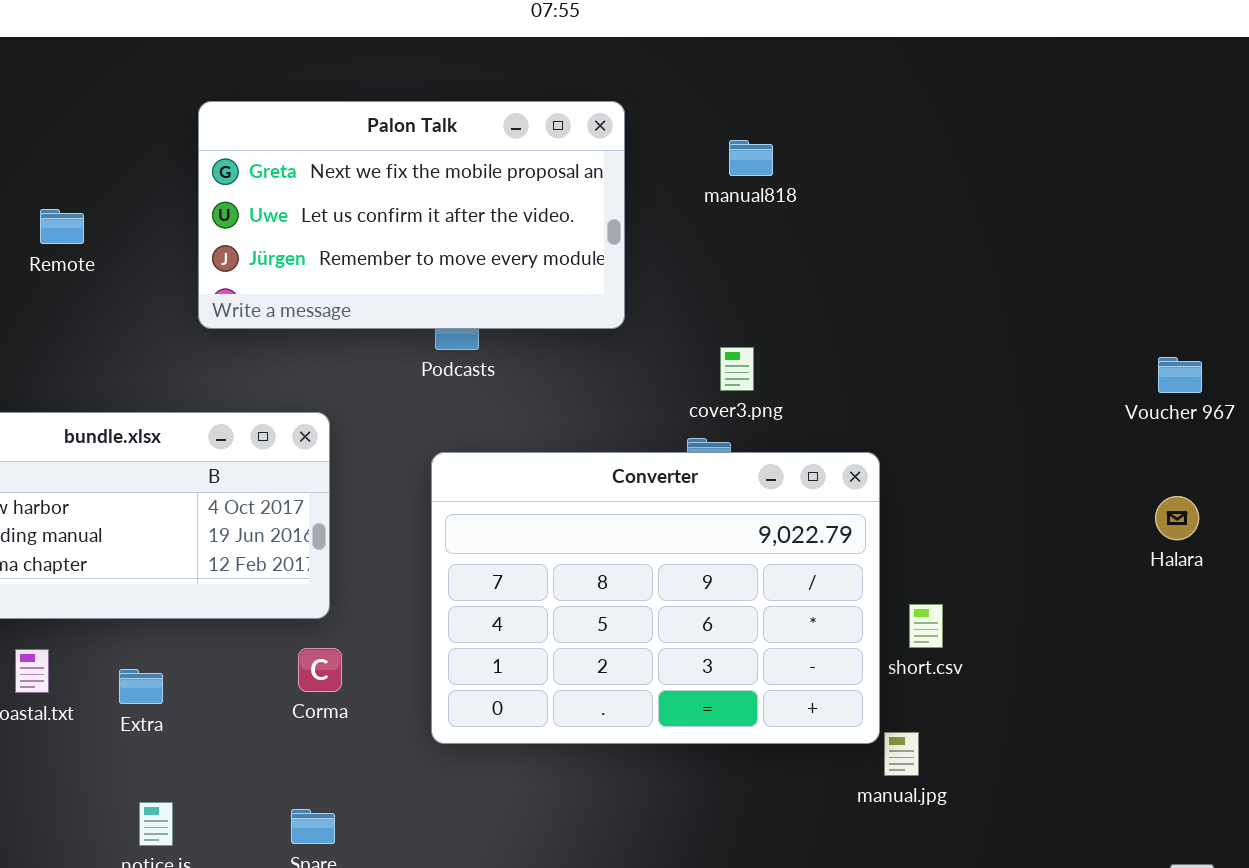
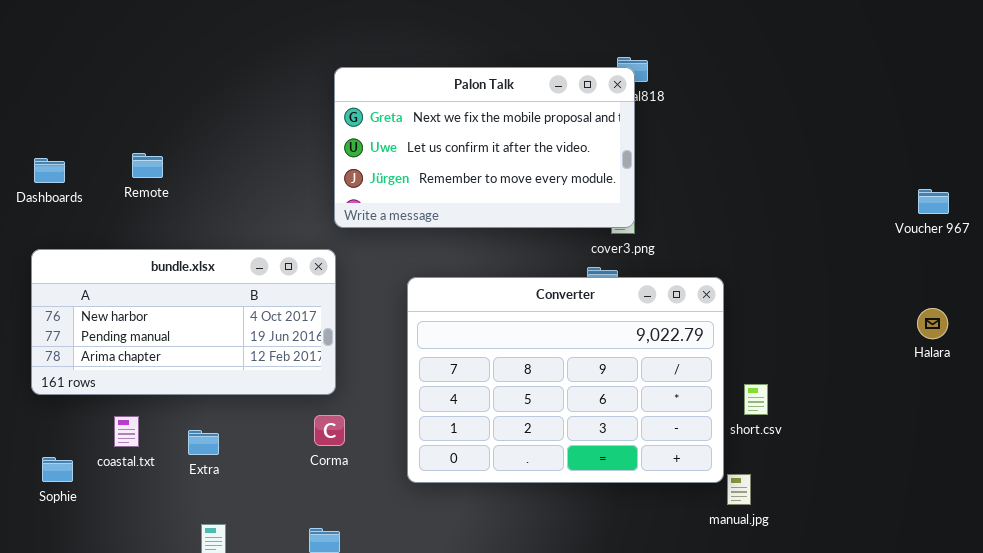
Palon Talk: [198,101,625,329] -> [334,67,635,228], moved
Remote: [40,209,84,244] -> [132,153,163,178], moved
Voucher 967: [1158,357,1202,393] -> [918,189,949,214], moved

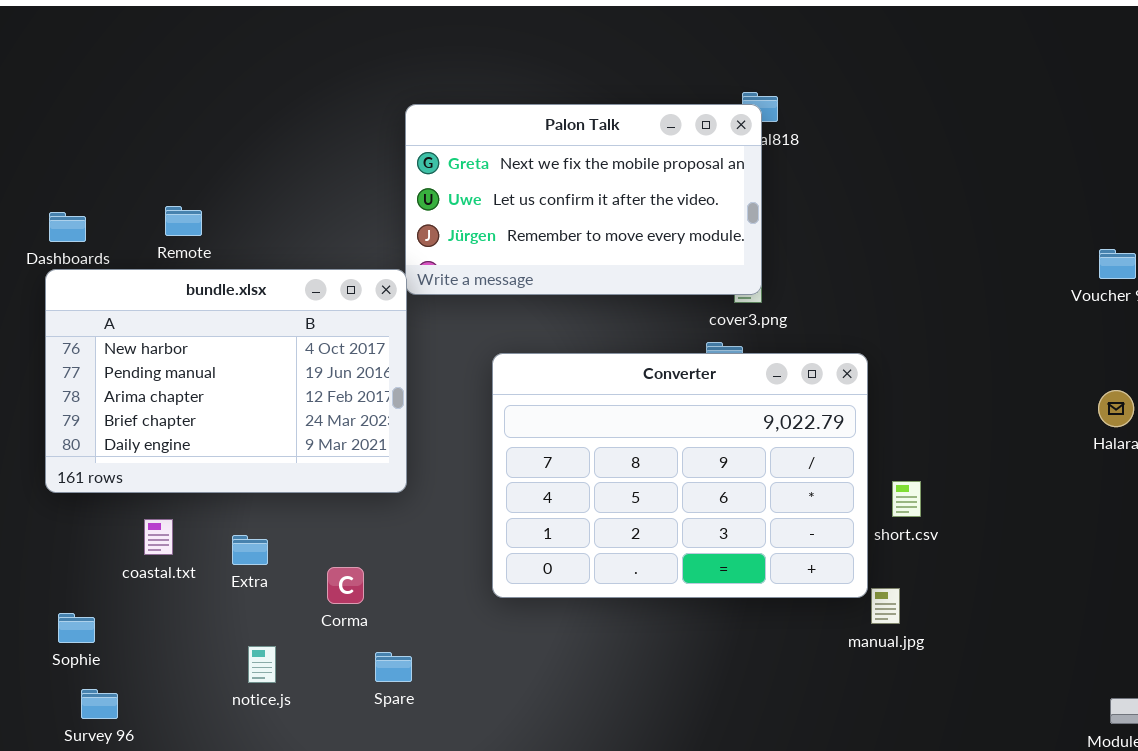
bundle.xlsx: [31,249,336,395] -> [45,269,407,493], resized
Corma: [314,415,345,446] -> [327,567,364,604], moved
Sophie: [42,457,73,482] -> [58,613,95,643], moved

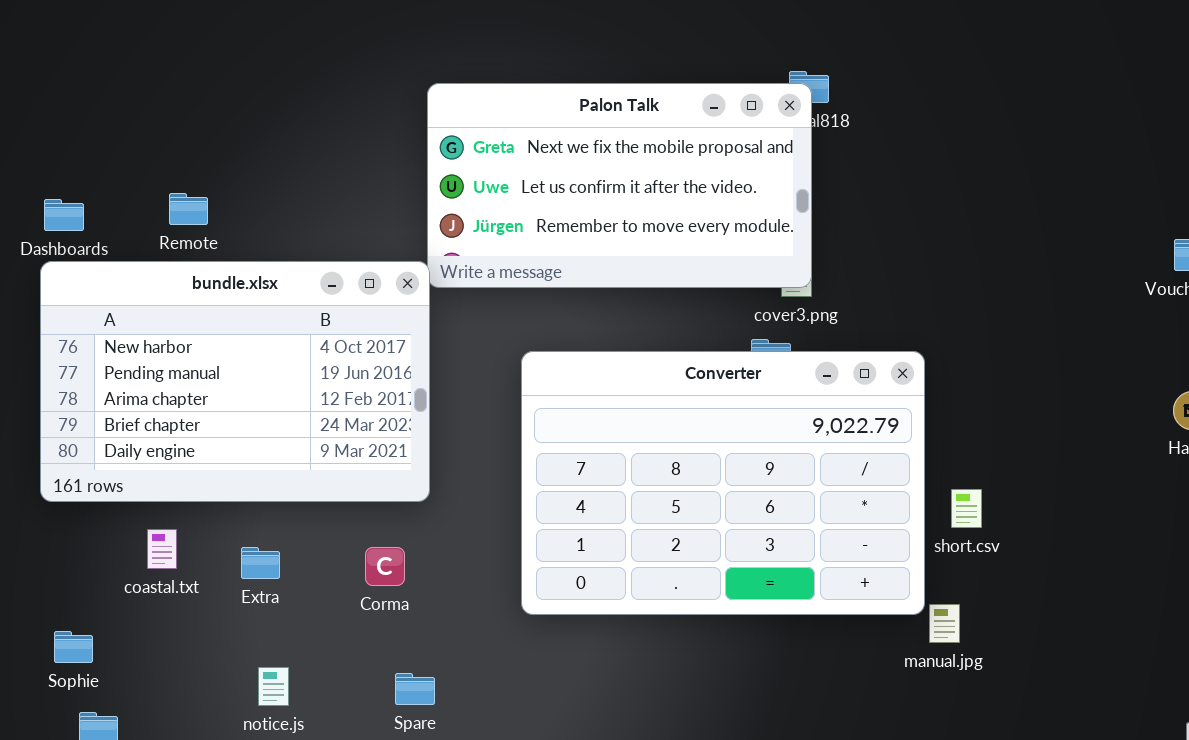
Corma: [327,567,364,604] -> [365,547,405,586], moved

